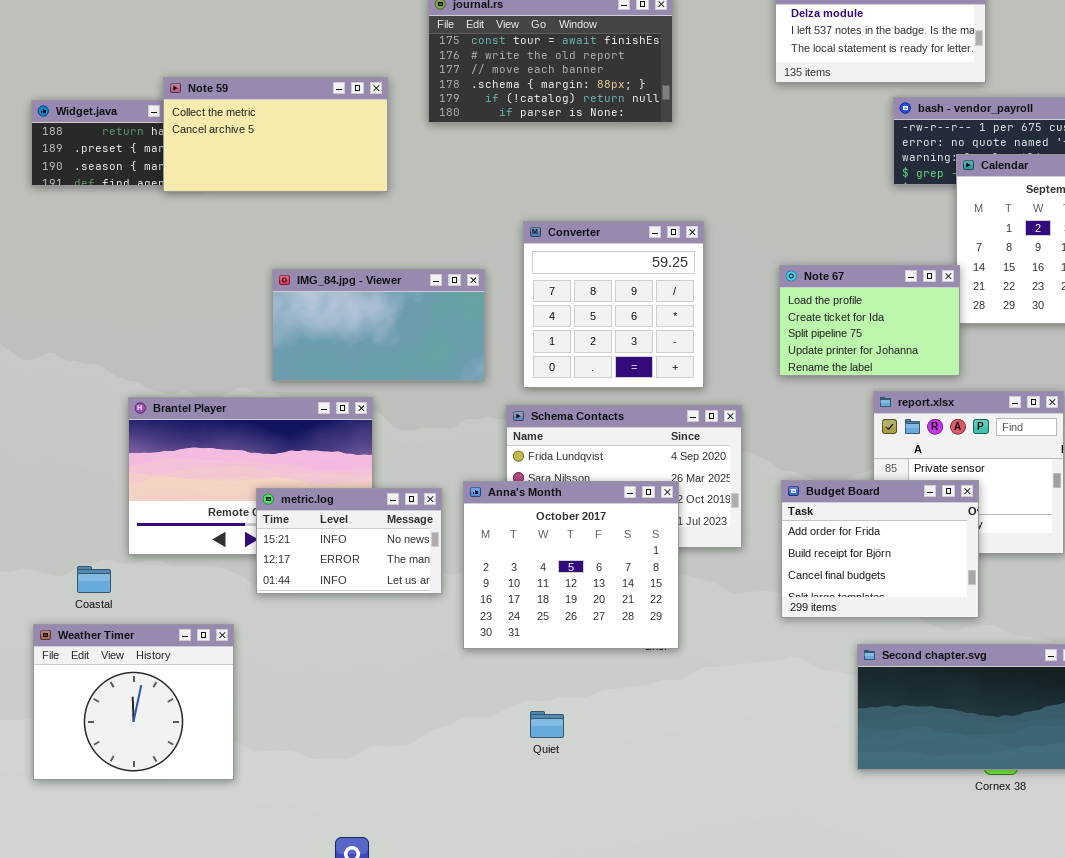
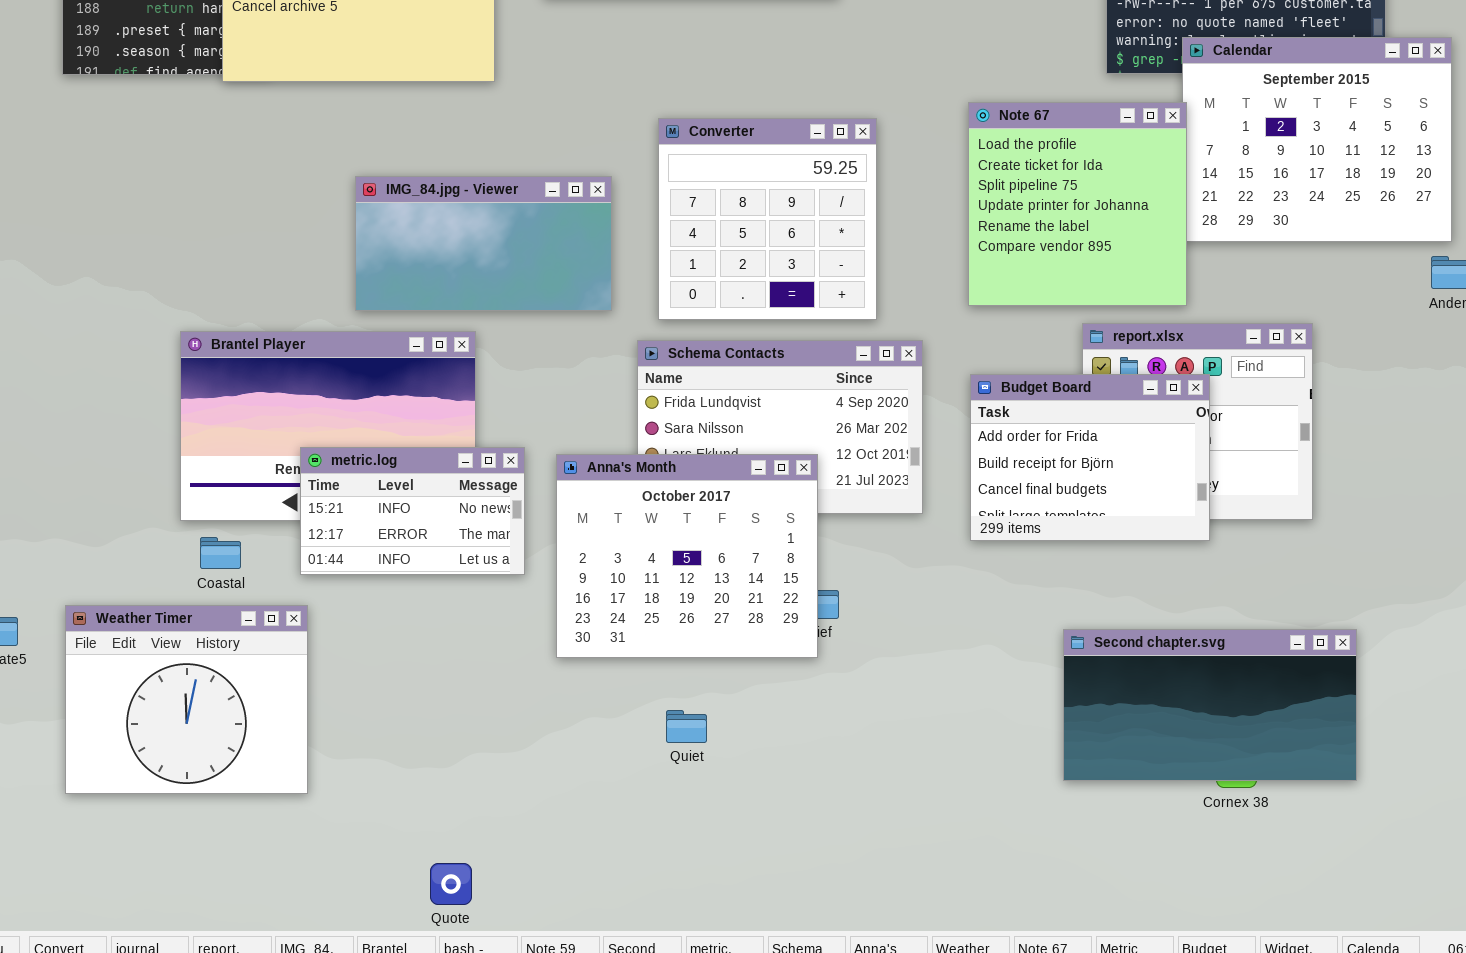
Note 67: [779,265,960,376] -> [968,102,1187,306], resized
Budget Board: [781,480,979,618] -> [970,374,1210,541], moved
Anna's Month: [463,481,679,649] -> [556,454,818,658], moved
metric.log: [256,488,442,594] -> [300,447,525,575], moved
Coastal: [77,566,111,593] -> [200,537,241,569], moved

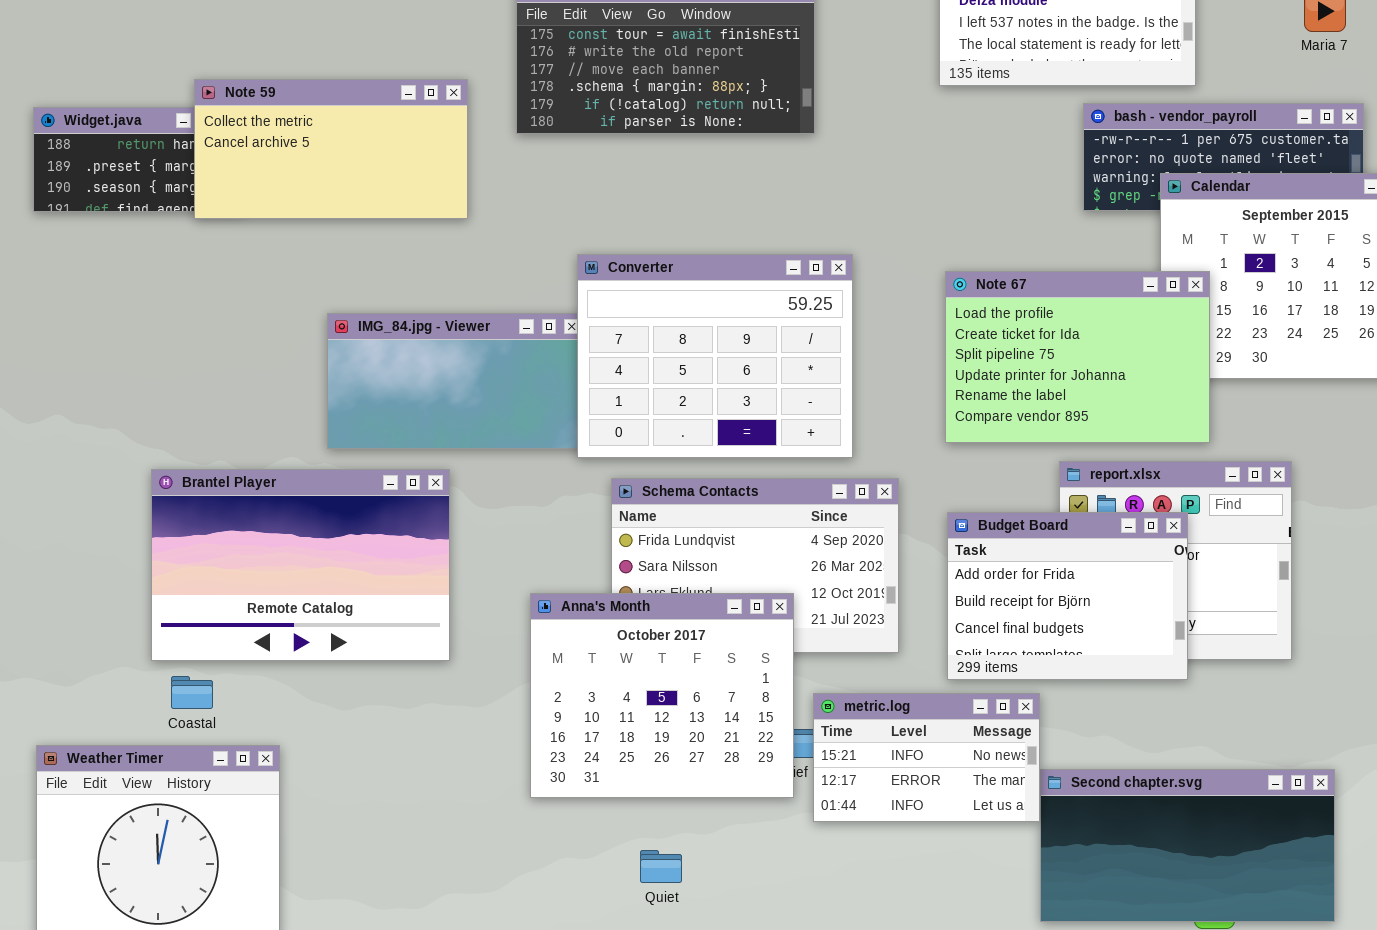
Note 67: [968,102,1187,306] -> [945,271,1210,443], resized
Converter: [658,118,877,320] -> [577,254,853,458], resized
metric.log: [300,447,525,575] -> [813,693,1040,822], moved

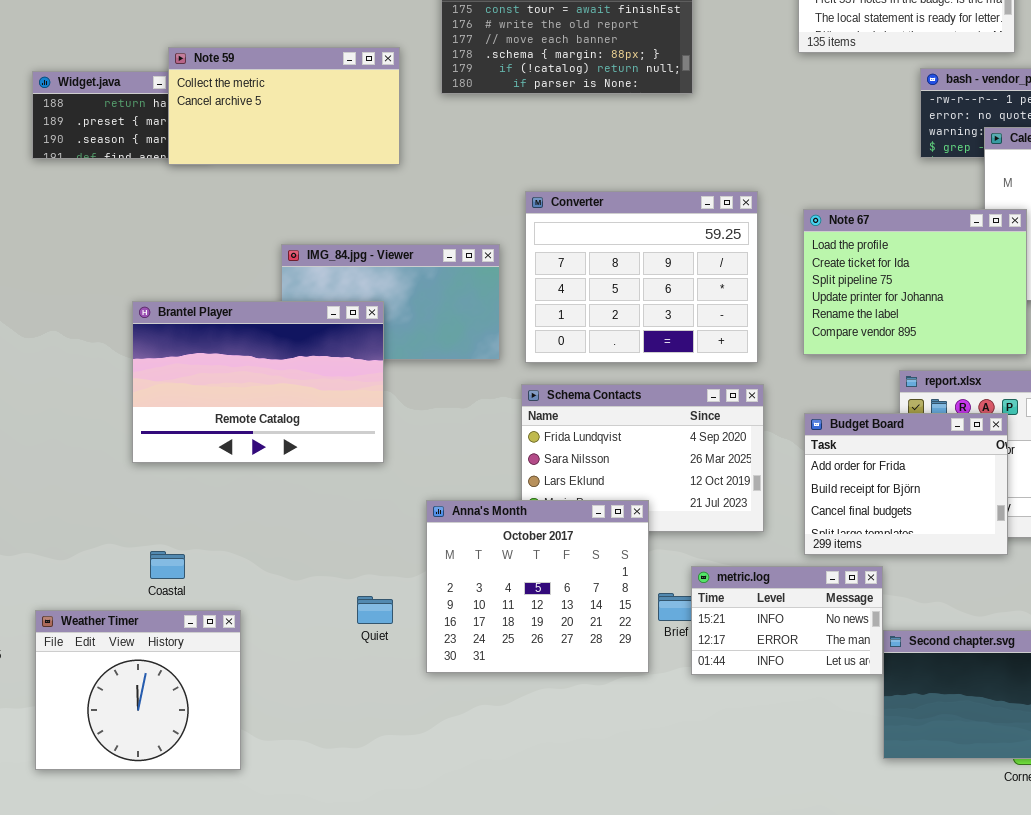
Converter: [577,254,853,458] -> [525,191,758,363], moved
Brantel Player: [151,469,450,661] -> [132,301,384,463], moved
Anna's Month: [530,593,794,798] -> [426,500,649,673], moved
Quiet: [640,850,682,883] -> [357,596,393,624], moved

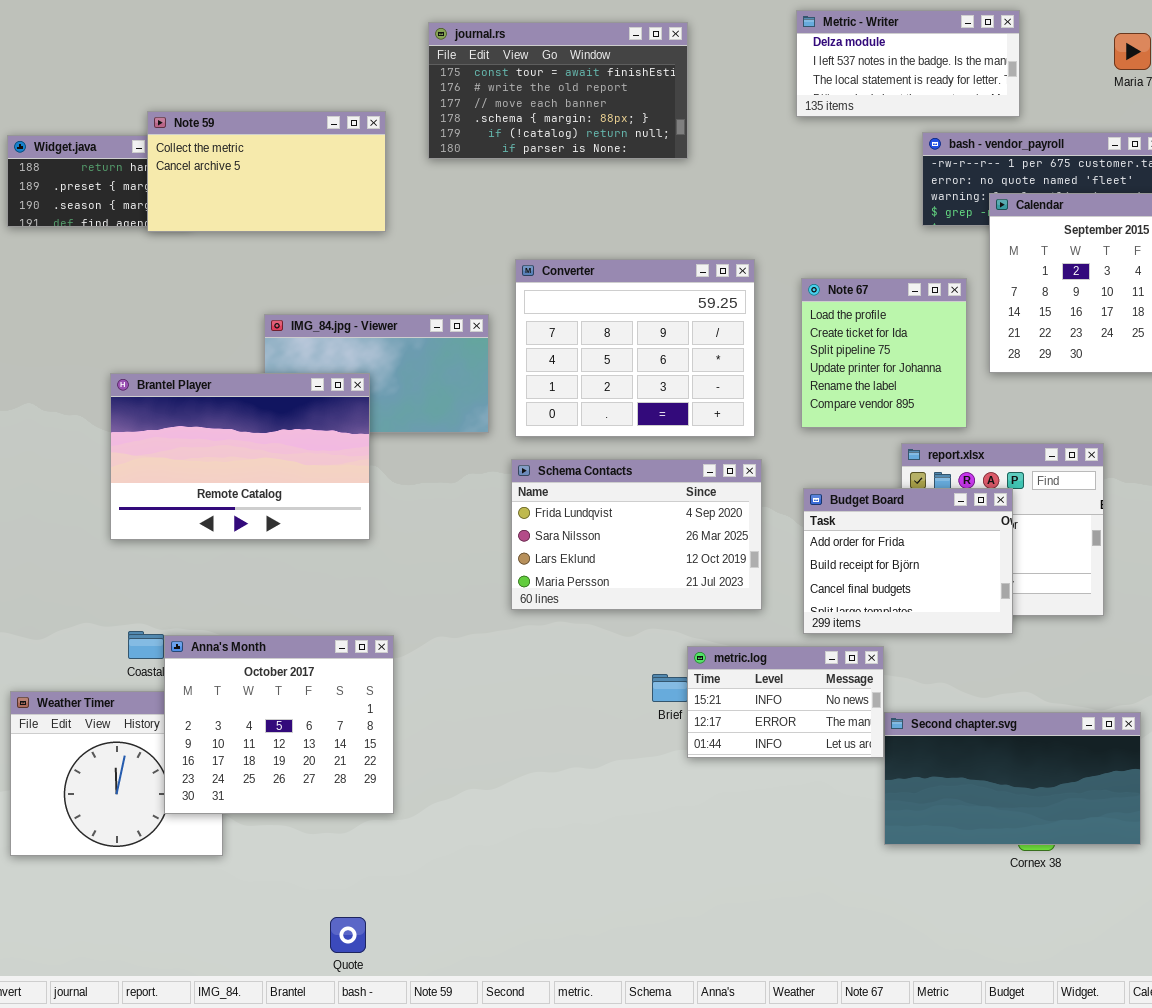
Note 67: [803,209,1027,355] -> [801,278,967,428], resized
Anna's Month: [426,500,649,673] -> [164,635,394,814], moved

